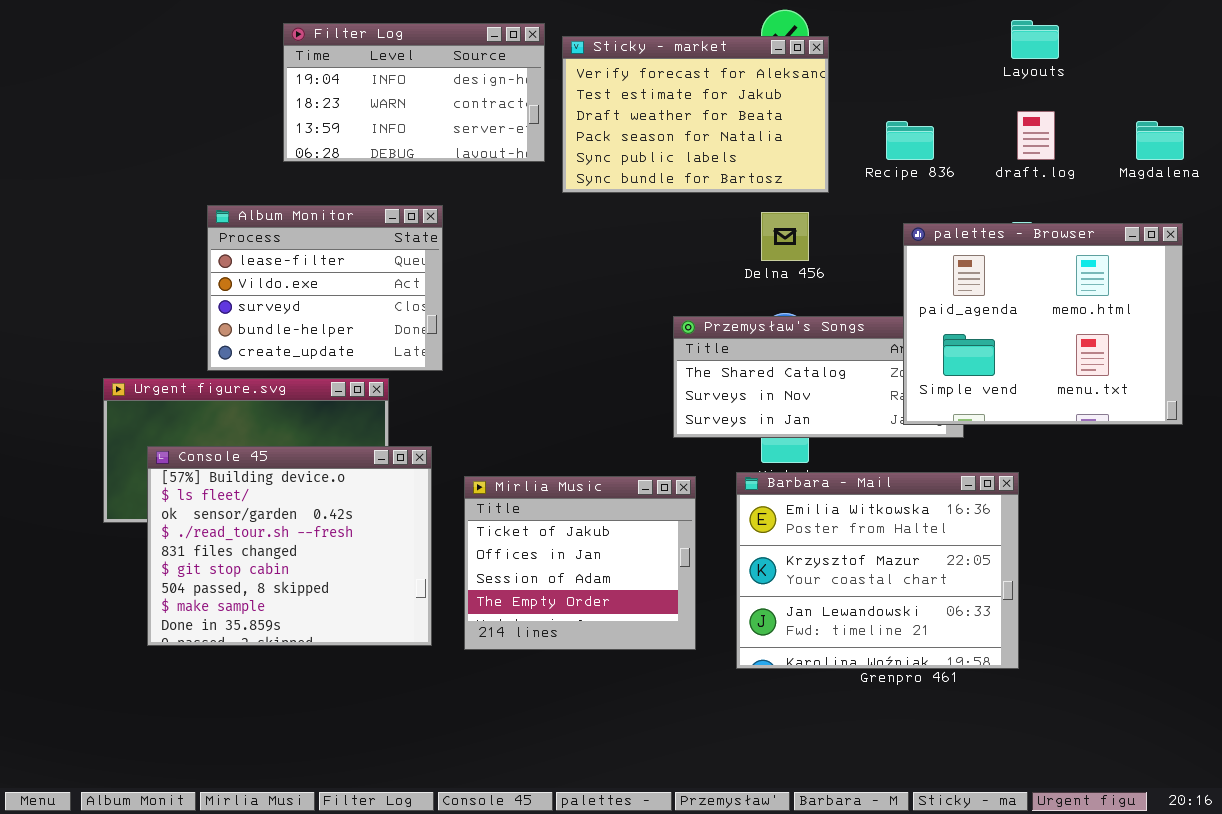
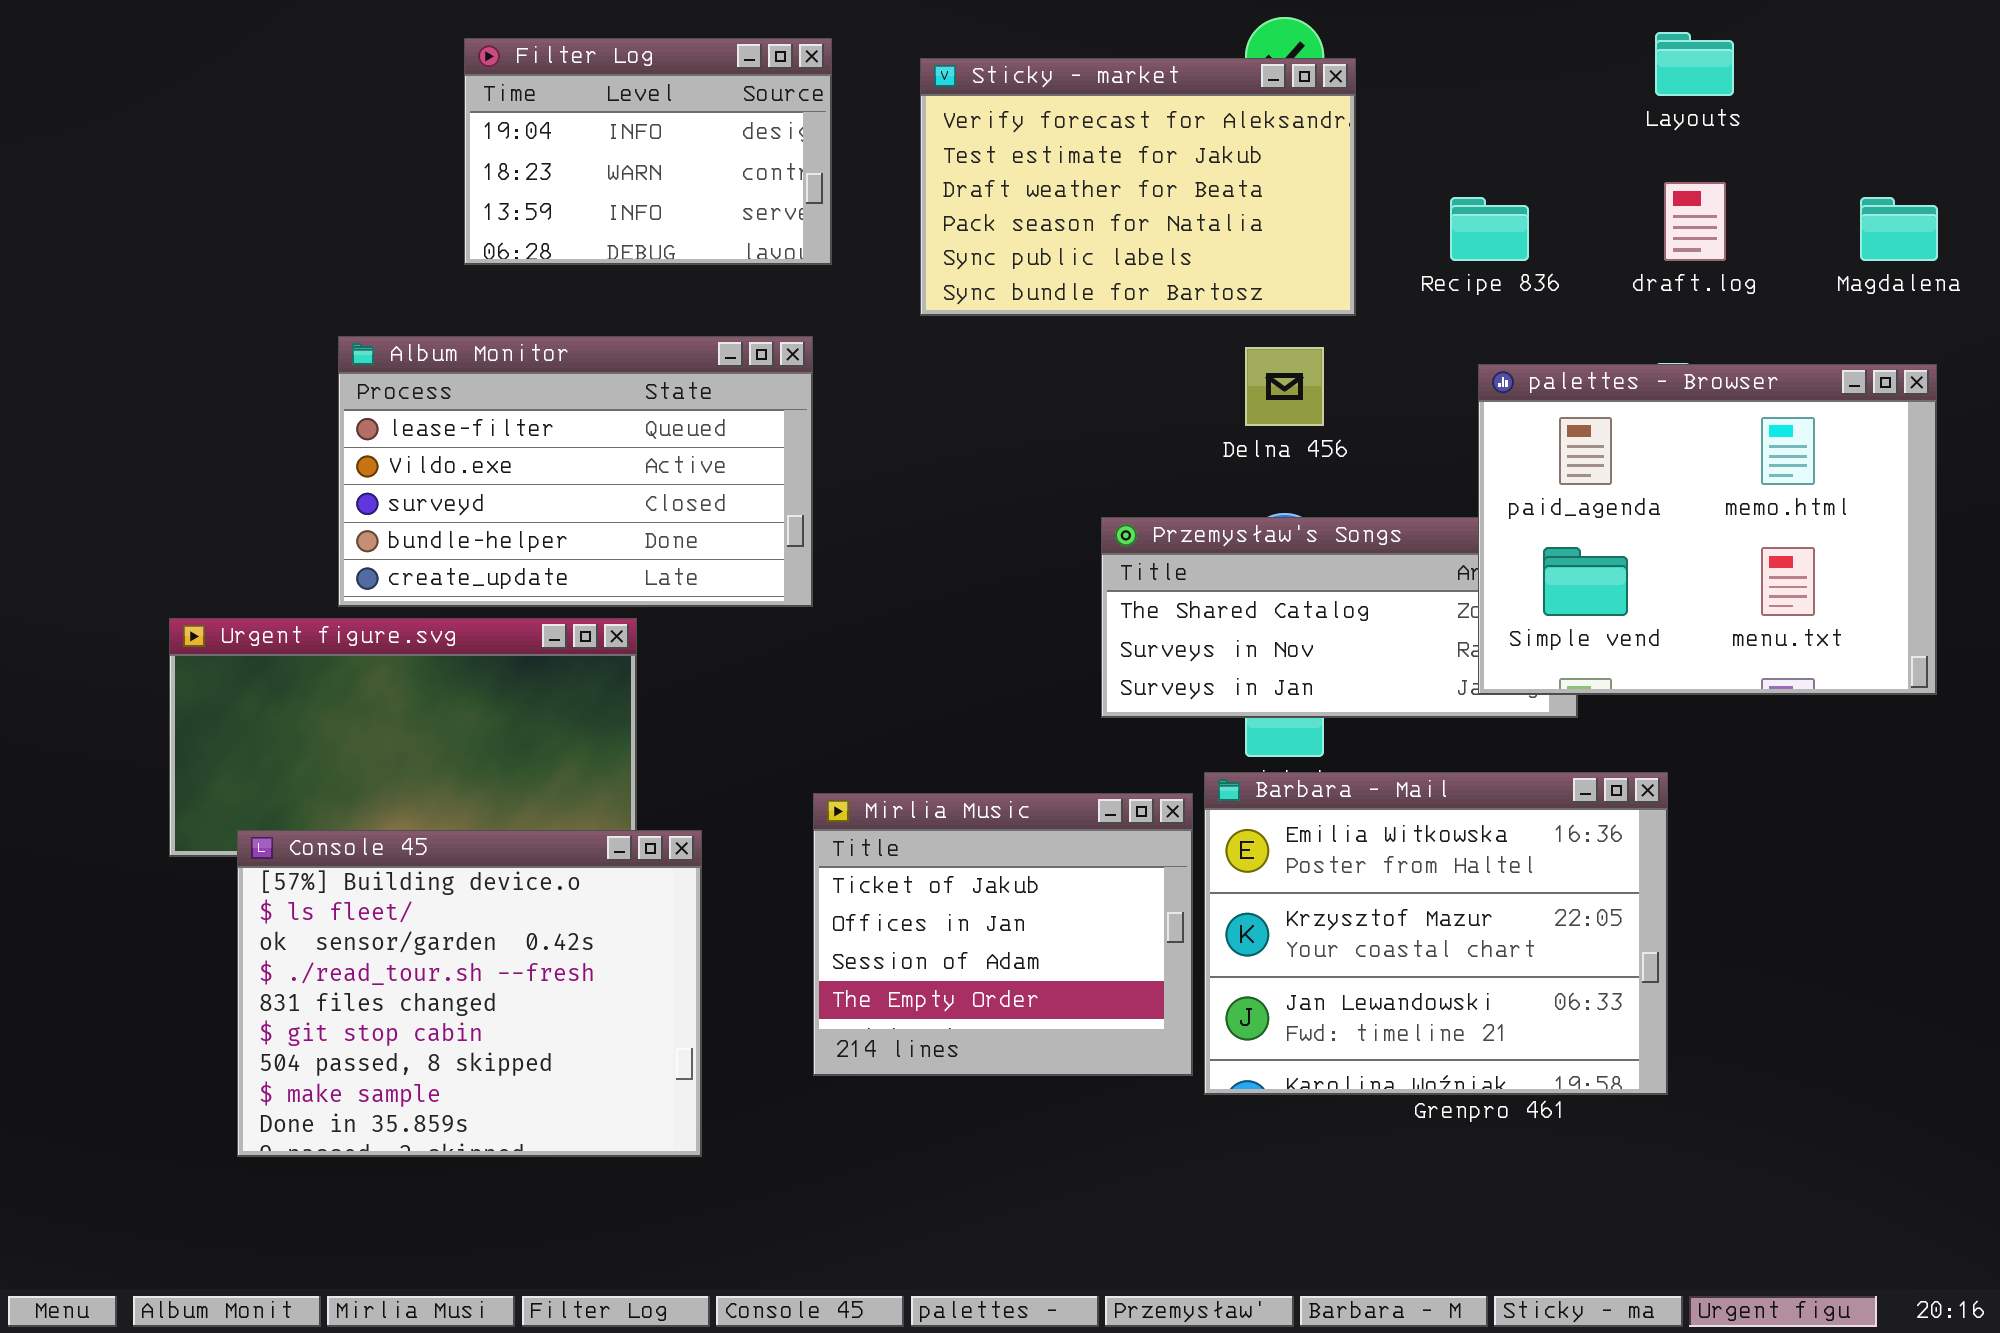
Filter Log: [283,23,545,162] -> [464,38,832,265], resized
Album Monitor: [207,205,443,371] -> [338,336,813,607], resized
Console 45: [147,446,432,646] -> [237,830,702,1157], moved
Mirlia Music: [464,476,696,650] -> [813,793,1193,1076], moved

